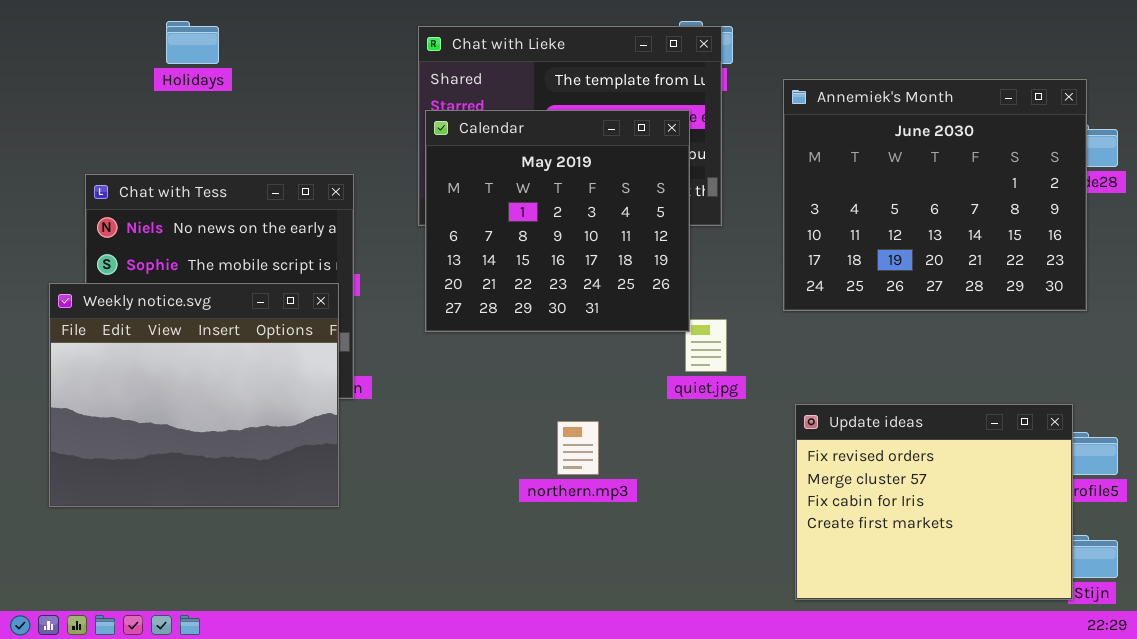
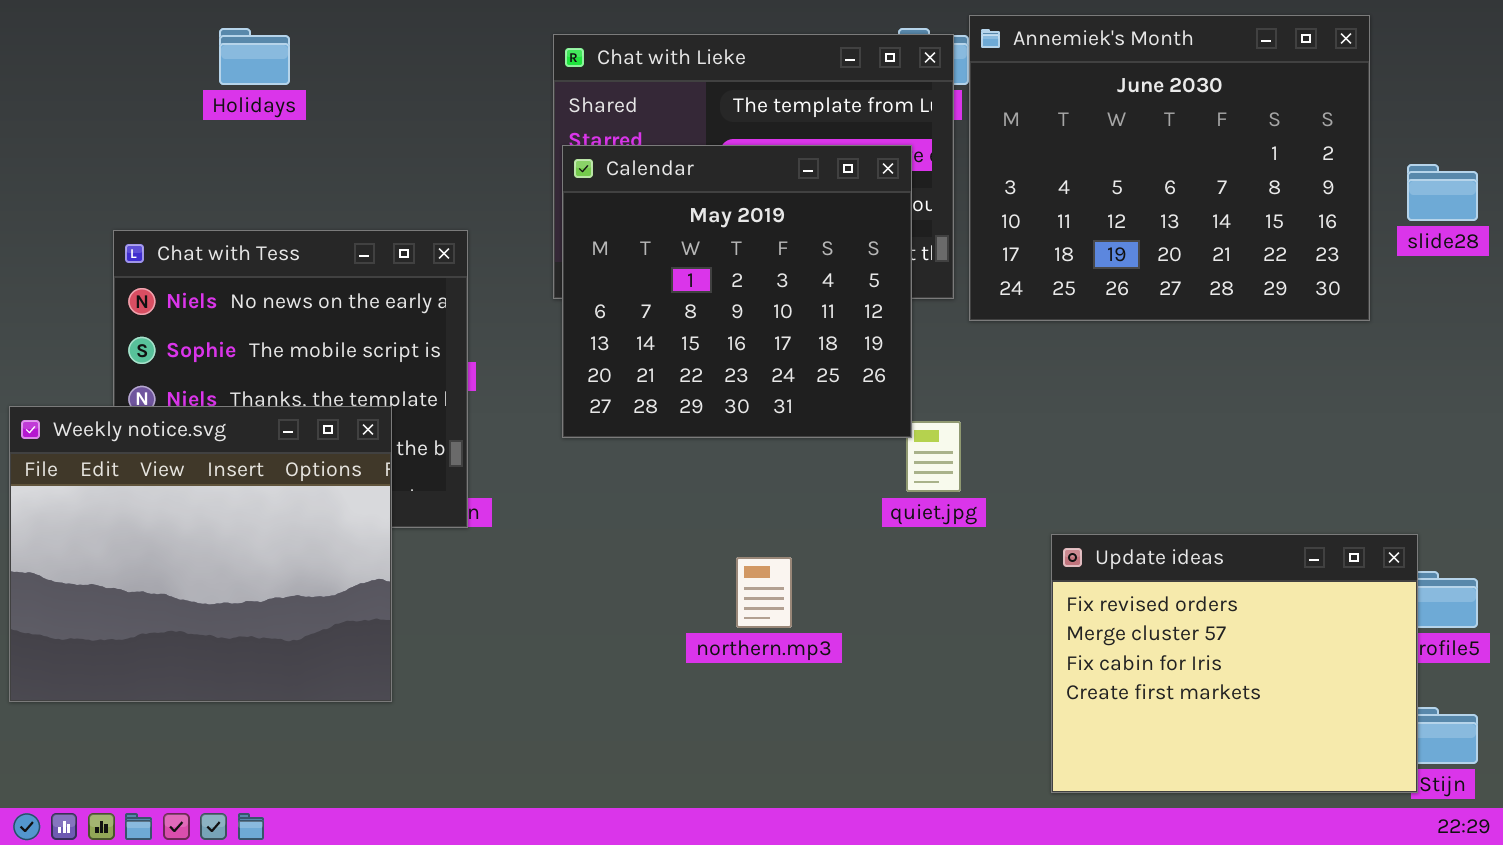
Annemiek's Month: [783,79,1087,311] -> [969,15,1370,321], moved
Weekly notice.svg: [49,283,339,507] -> [9,406,392,702], moved

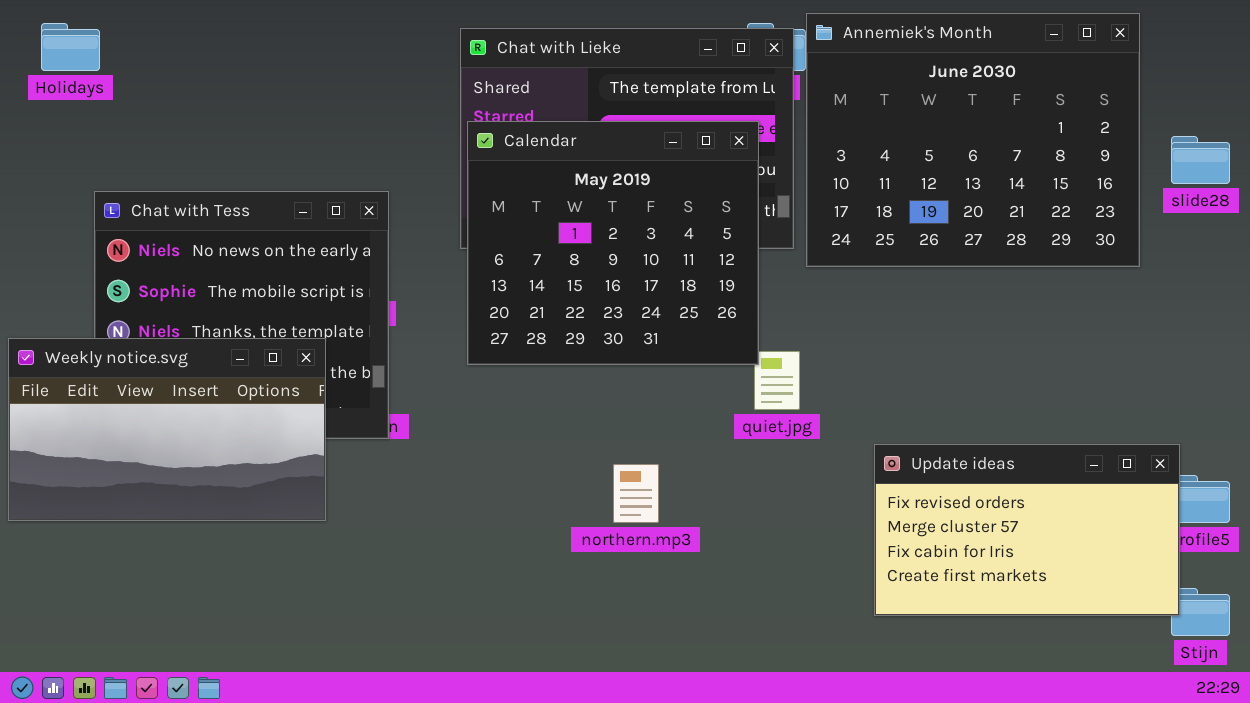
Holidays: [219,28,290,85] -> [41,23,100,71], moved
Weekly notice.svg: [9,406,392,702] -> [8,338,326,521], resized
Update ideas: [1051,534,1418,793] -> [874,444,1180,616], resized

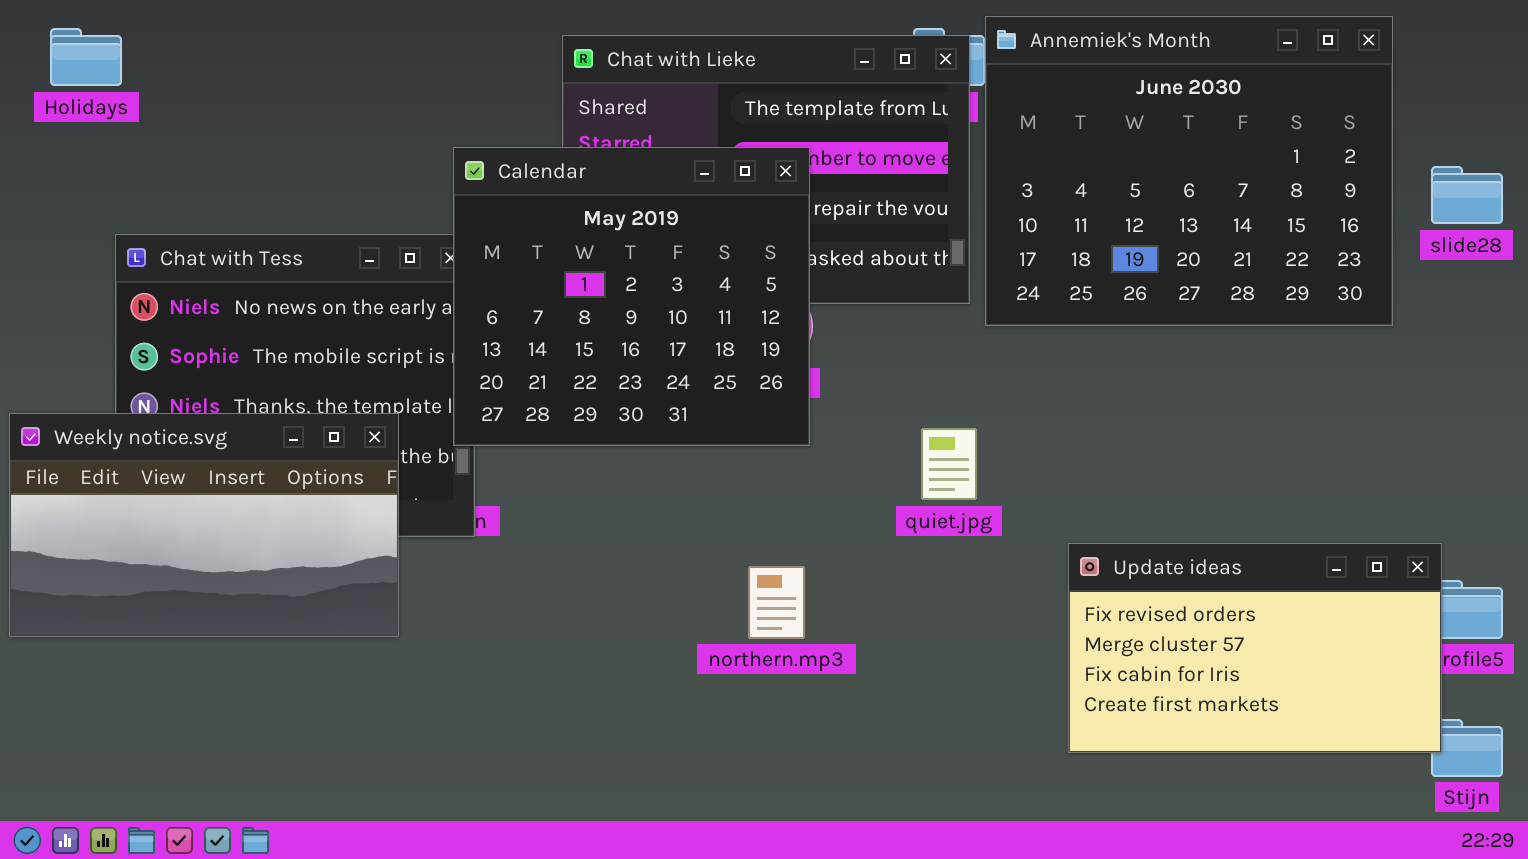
Calendar: [467,121,759,365] -> [453,147,810,446], moved

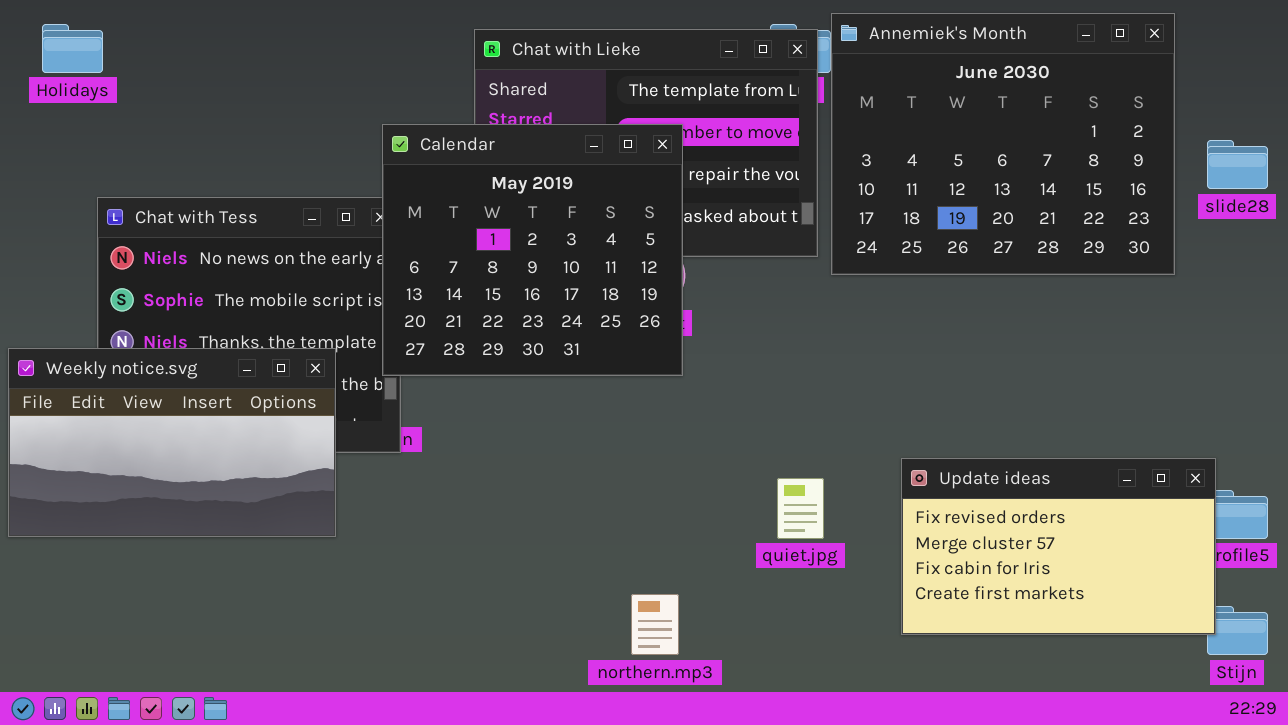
quiet.jpg: [921,428,977,500] -> [777,478,824,539], moved
northern.mp3: [748,566,805,639] -> [631,594,679,655], moved

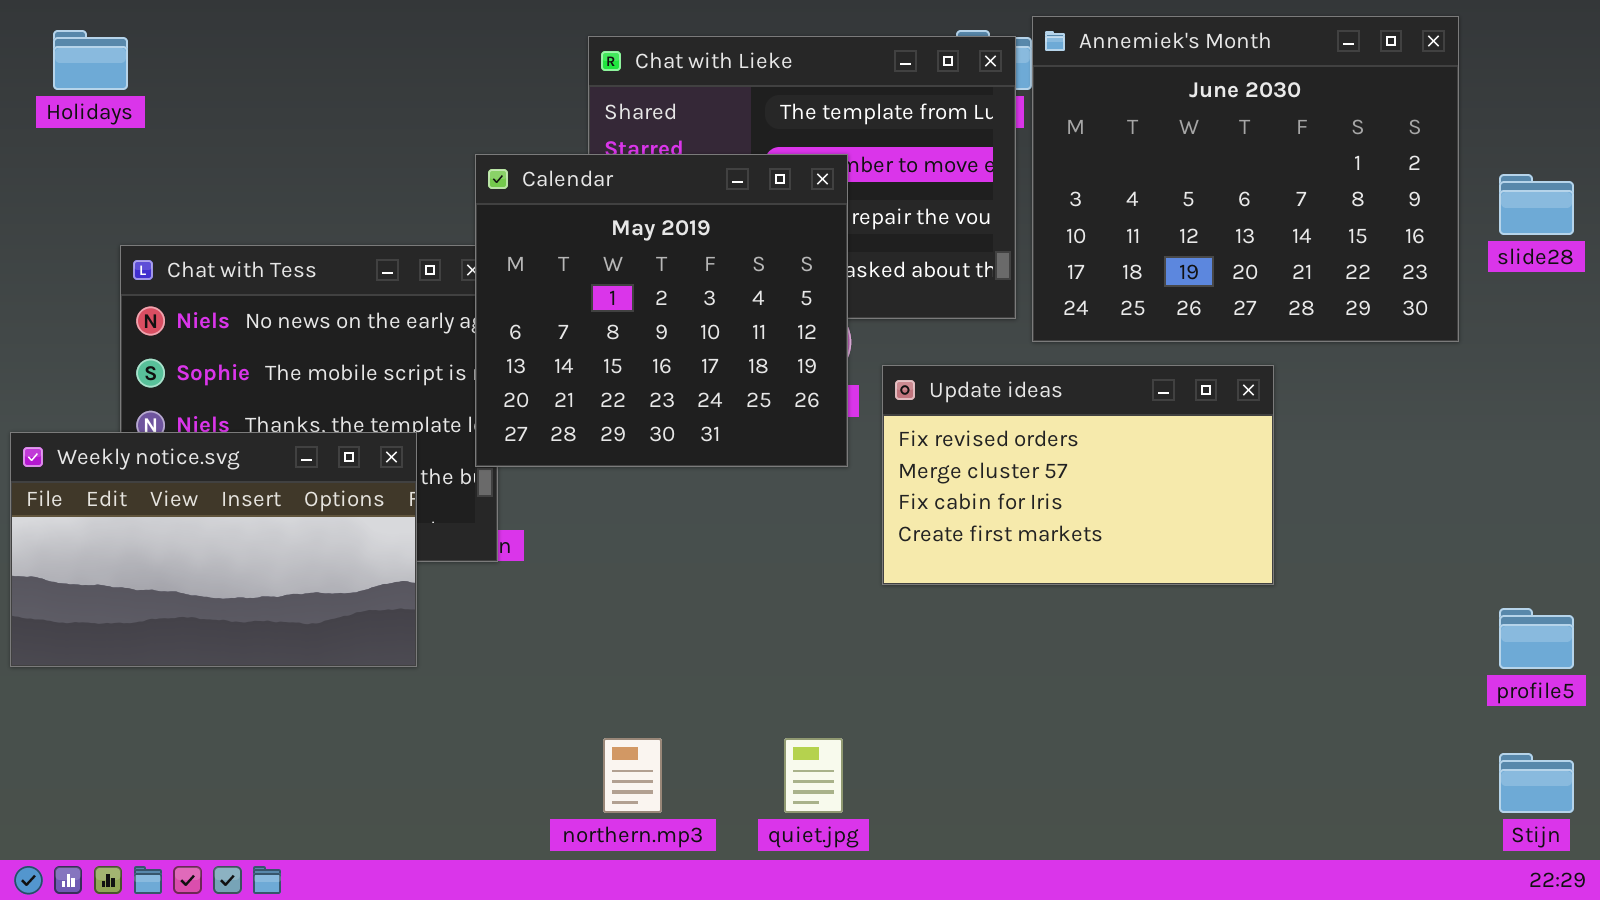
Update ideas: [901,458,1216,635] -> [882,365,1274,585], moved
quiet.jpg: [777,478,824,539] -> [784,738,843,813], moved
northern.mp3: [631,594,679,655] -> [603,738,662,813], moved

